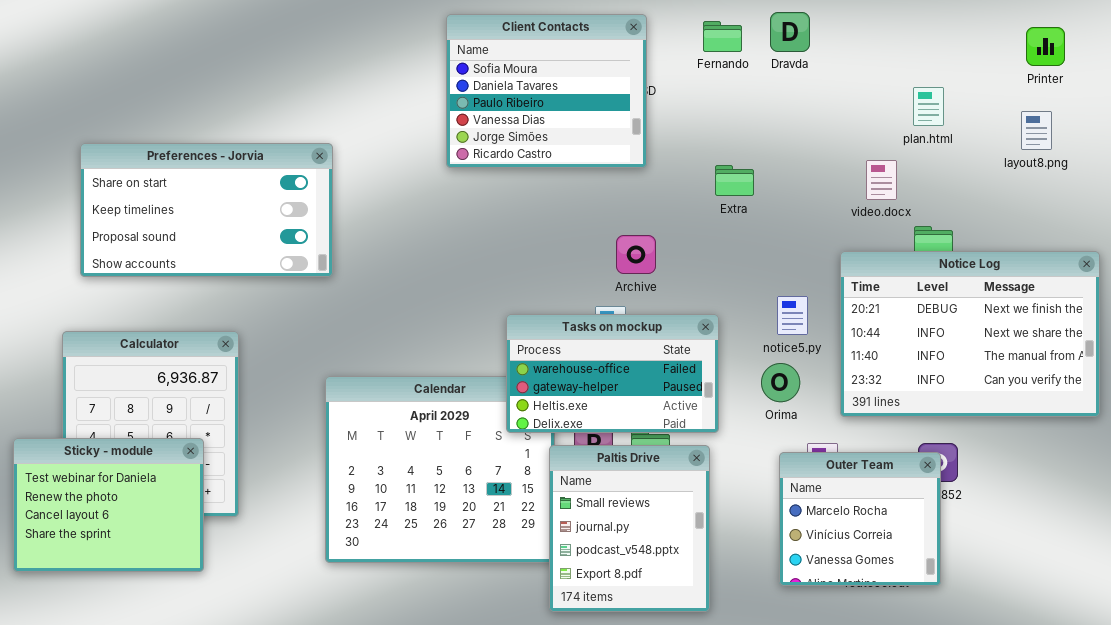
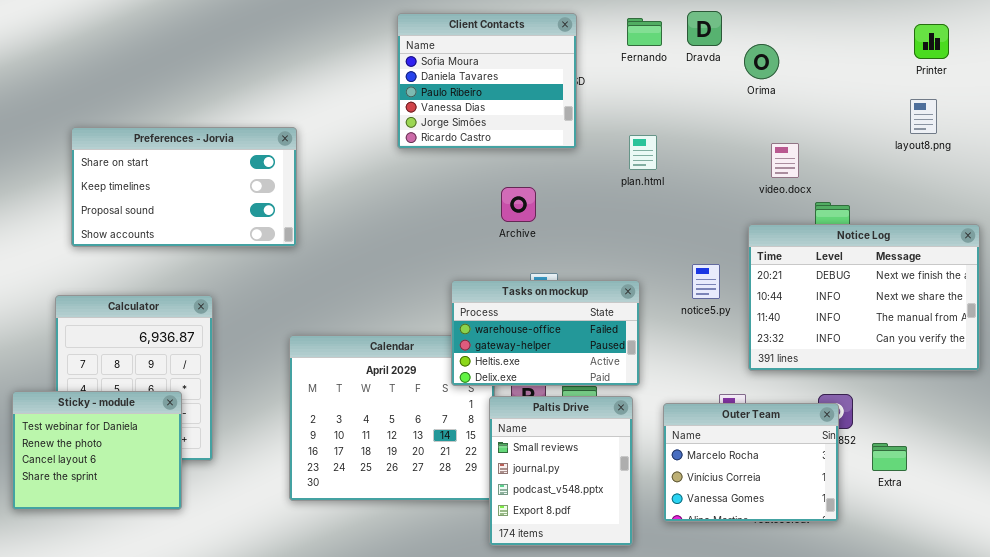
plan.html: [913,87,944,126] -> [629,135,657,170], moved
Extra: [715,165,754,196] -> [872,443,907,471], moved
Archive: [616,235,656,274] -> [501,187,536,222], moved
Orima: [761,363,800,402] -> [744,44,779,79], moved
Outer Team: [779,452,941,586] -> [663,403,839,522], resized

